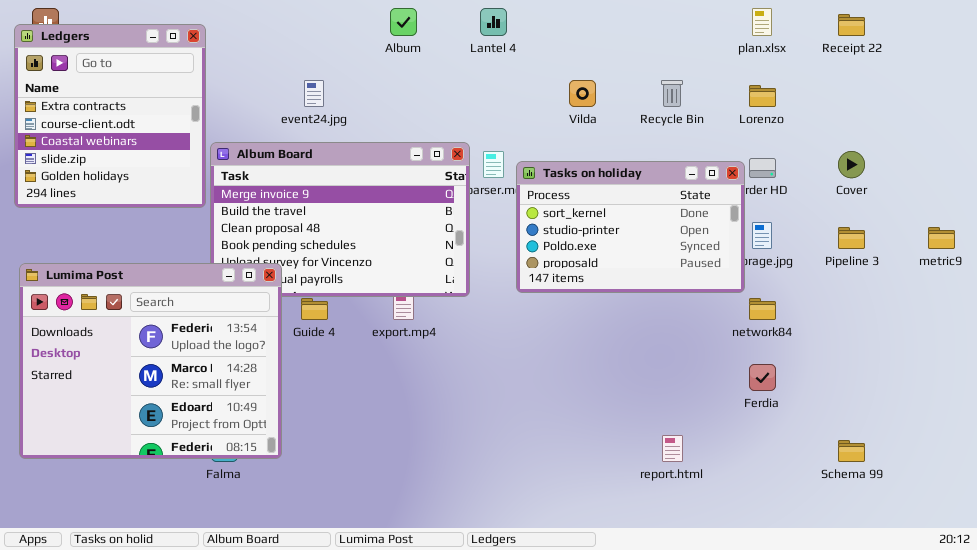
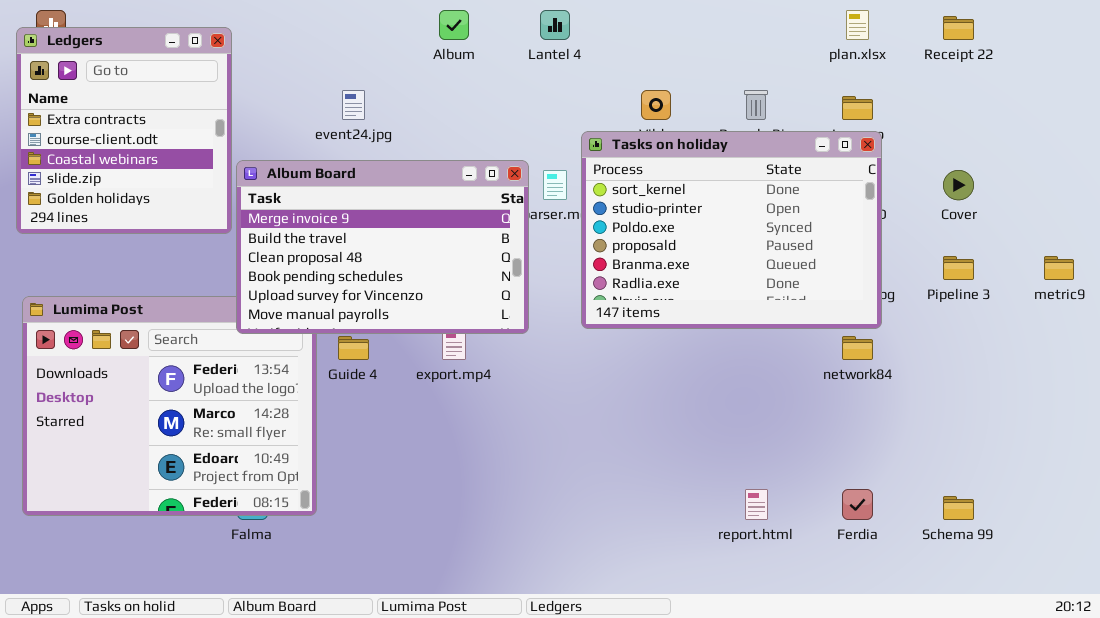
Album Board: [210,142,470,297] -> [236,160,529,334], raised
Tasks on holiday: [516,161,745,293] -> [581,131,882,329], resized
Ferdia: [749,364,776,391] -> [842,489,873,520], moved

